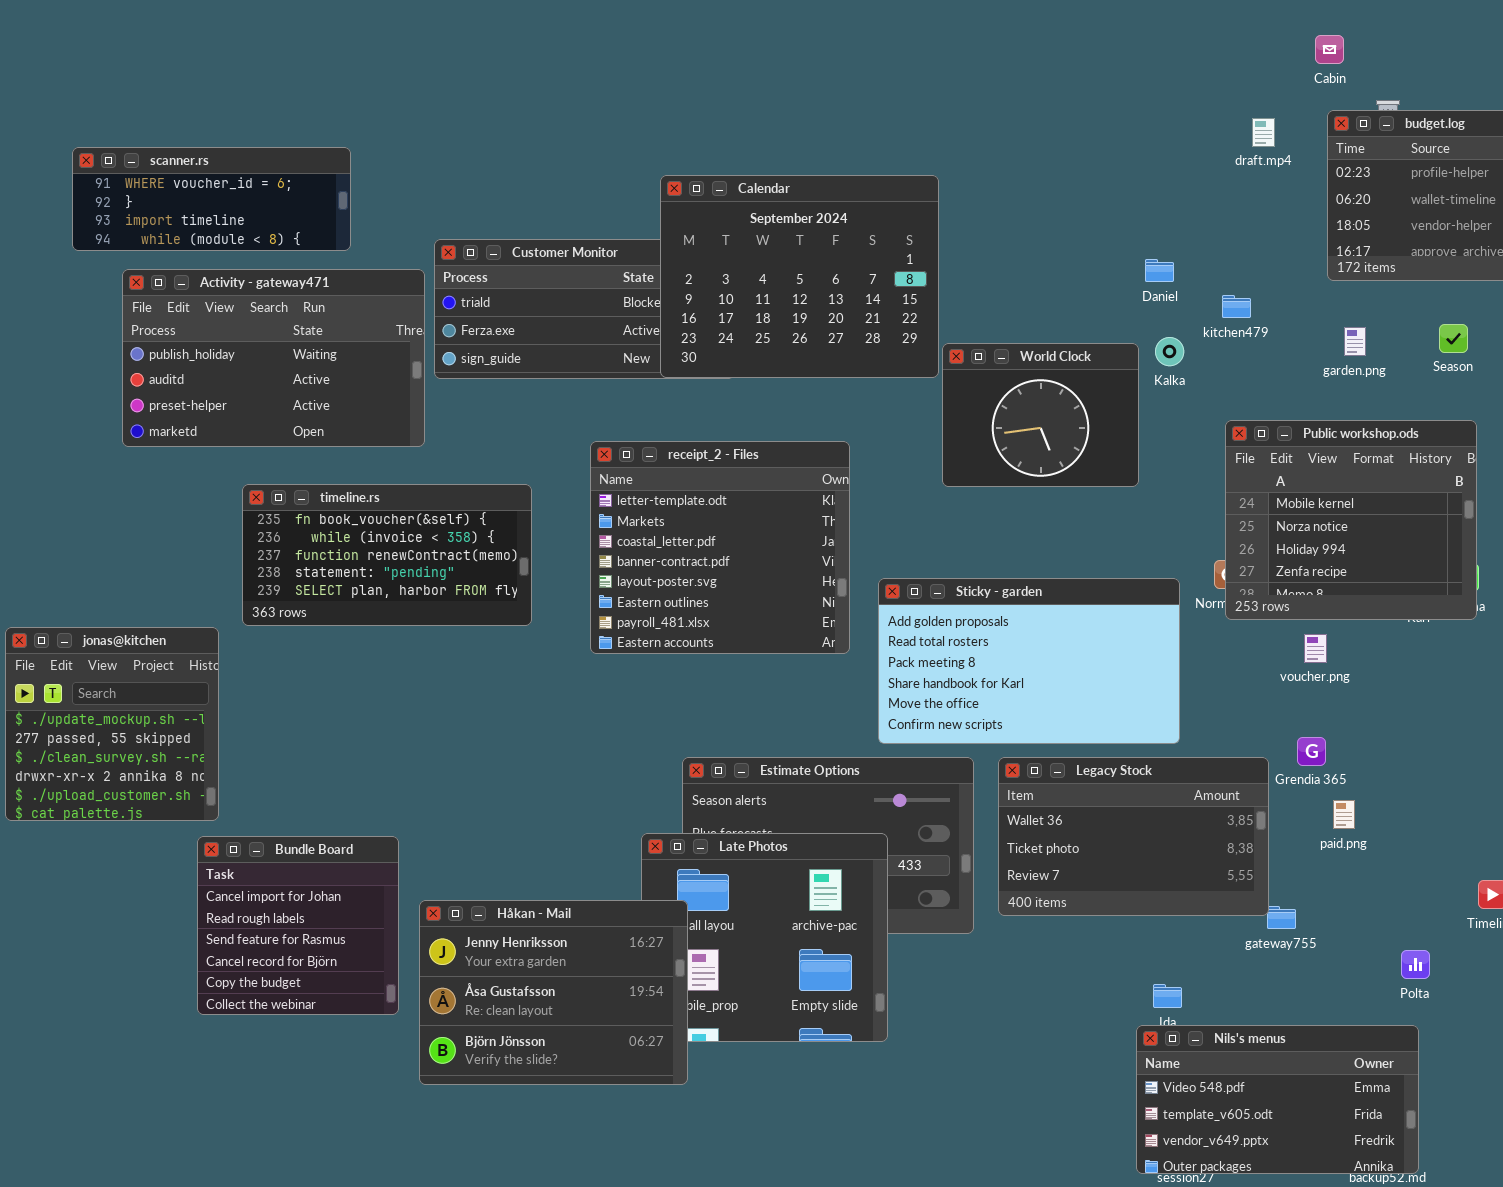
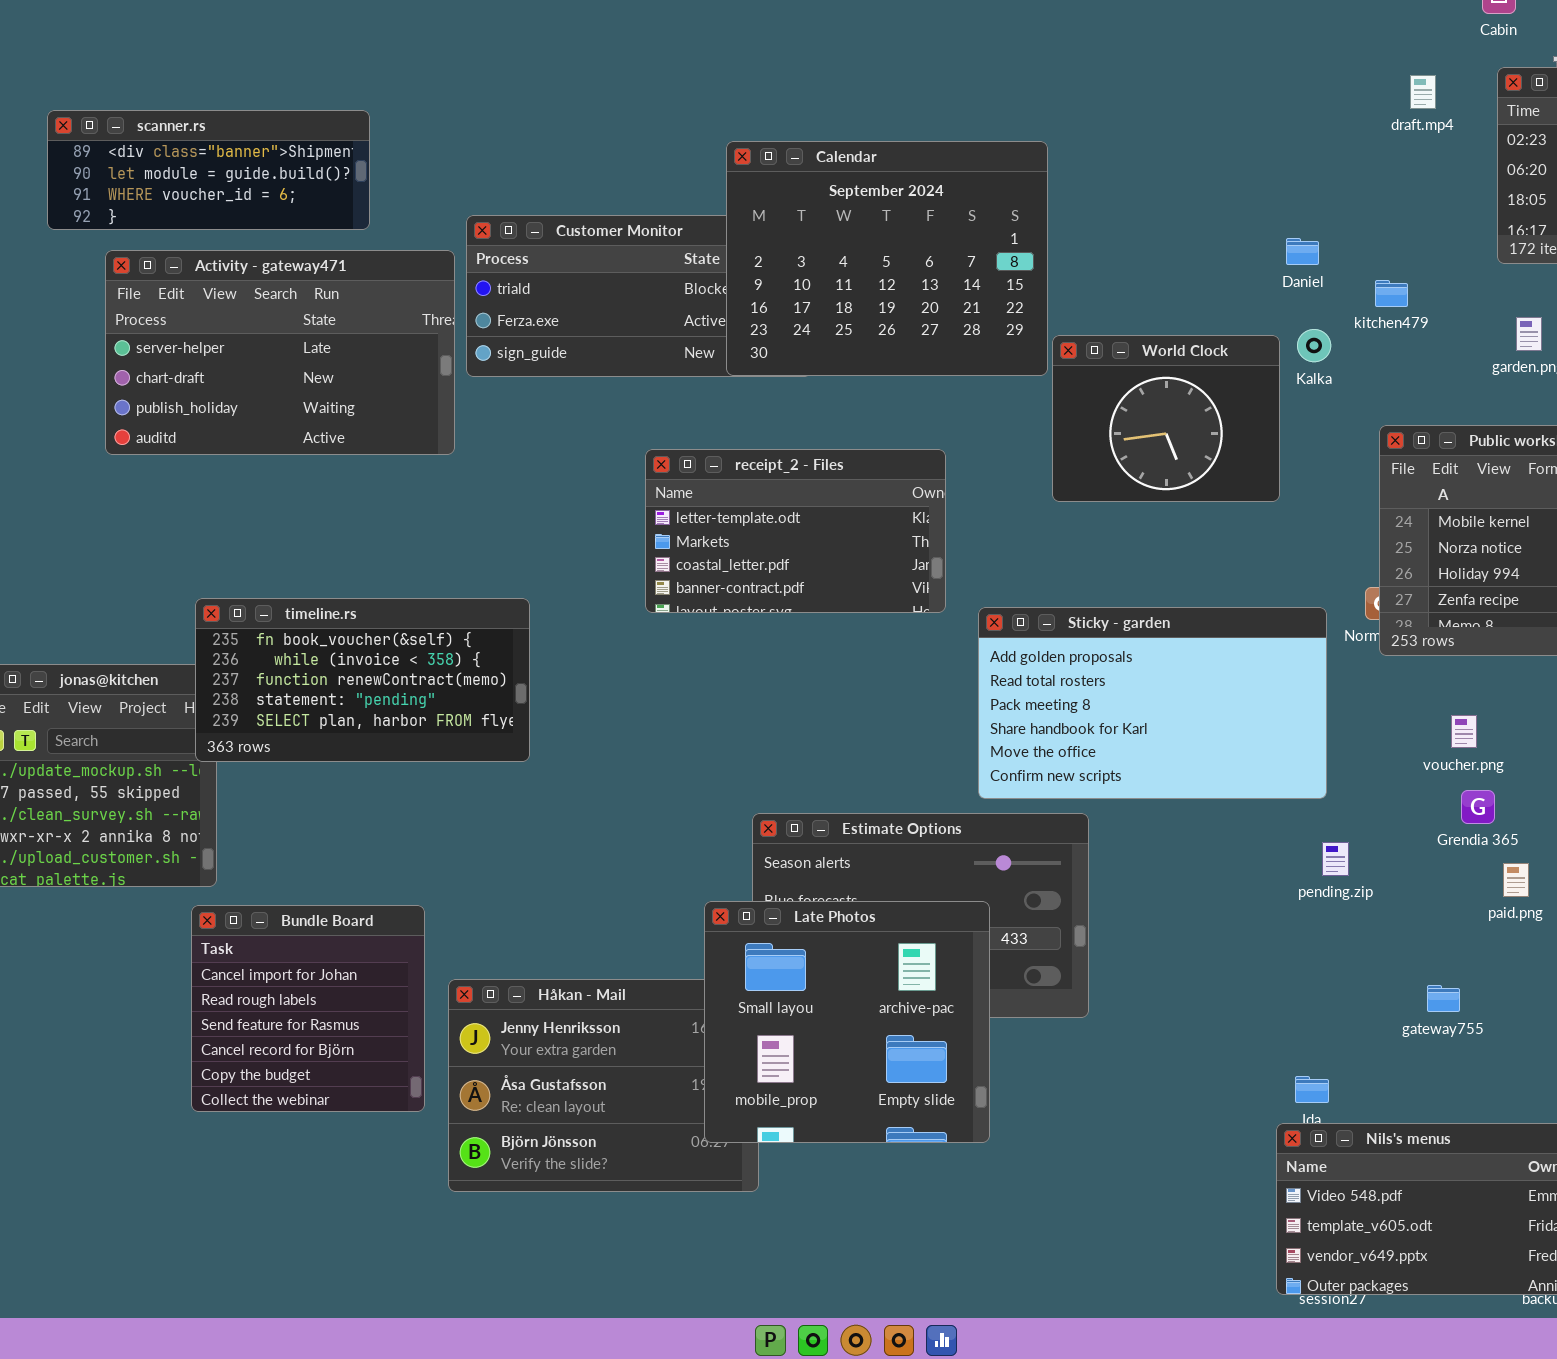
scanner.rs: [72,147,351,251] -> [47,110,370,230], scrolled up 2 rows
Activity - gateway471: [122,269,425,447] -> [105,250,455,455], scrolled up 2 rows
receipt_2 - Files: [590,441,850,654] -> [645,449,946,613], resized
timeline.rs: [242,484,532,626] -> [195,598,530,762], moved
voucher.png: [1304,634,1327,663] -> [1451,715,1477,748], moved
Legacy Stock: [998,757,1269,916] -> none, closed
Late Photos: [641,833,888,1042] -> [704,901,990,1143], raised

